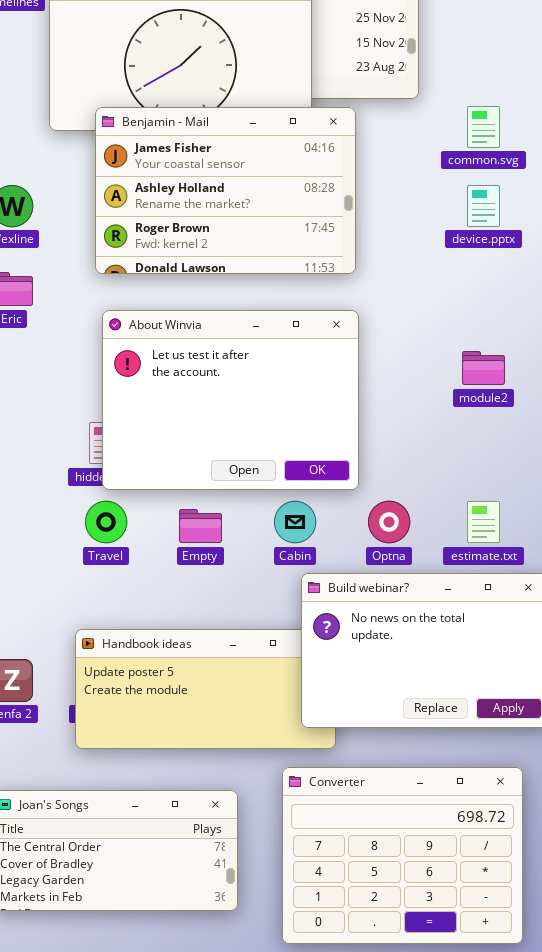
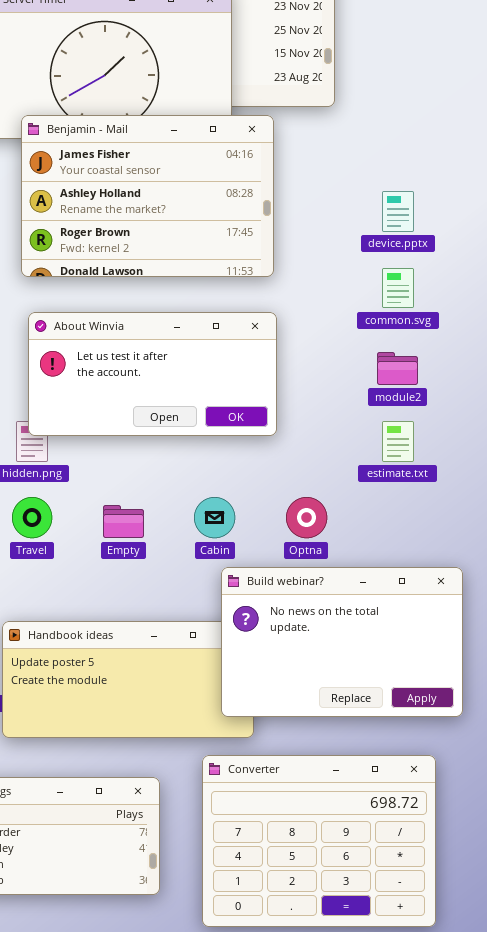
common.svg: [467,106,500,148] -> [382,268,414,308], moved
About Winvia: [102,310,359,490] -> [28,312,277,436], resized
estimate.txt: [467,501,500,543] -> [382,421,414,462], moved

